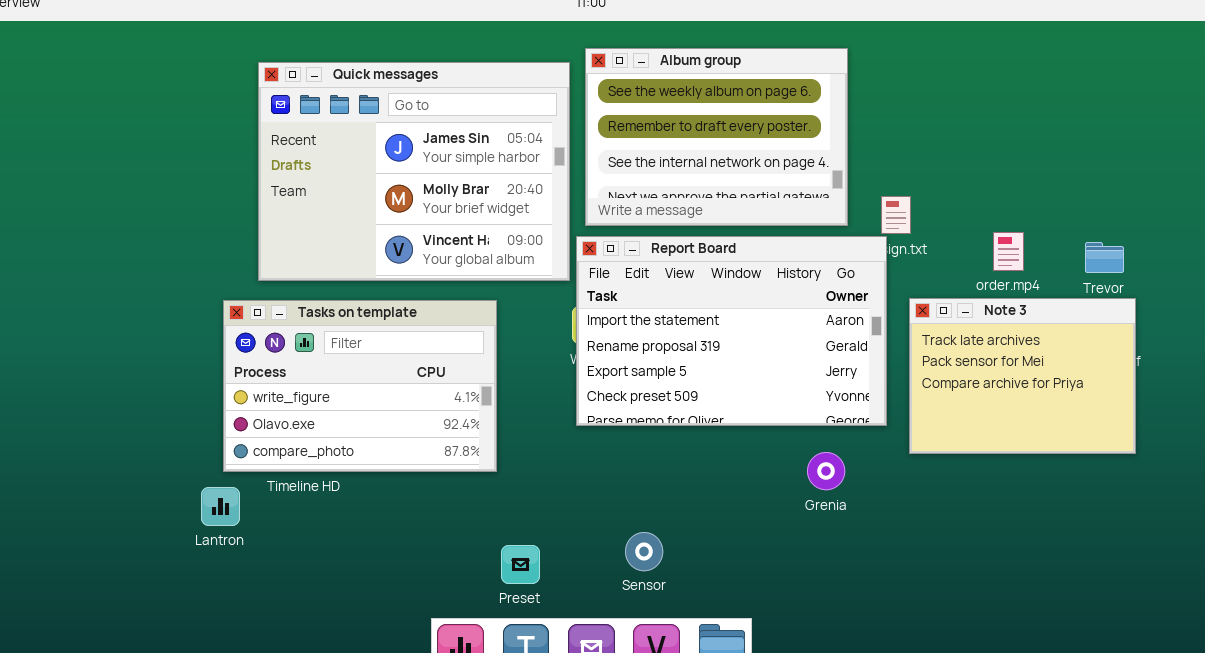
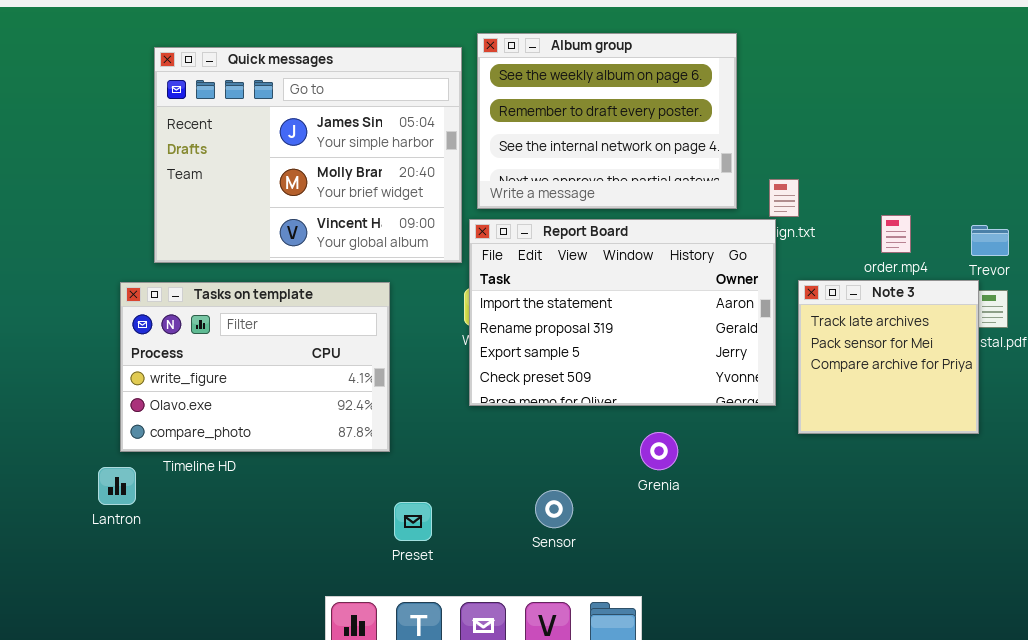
Note 3: [909,298,1136,454] -> [798,280,979,434], resized
Grenia: [807,452,845,490] -> [640,432,678,470], moved
Sensor: [625,532,663,571] -> [535,490,573,528], moved
Preset: [501,545,540,584] -> [394,502,432,541], moved

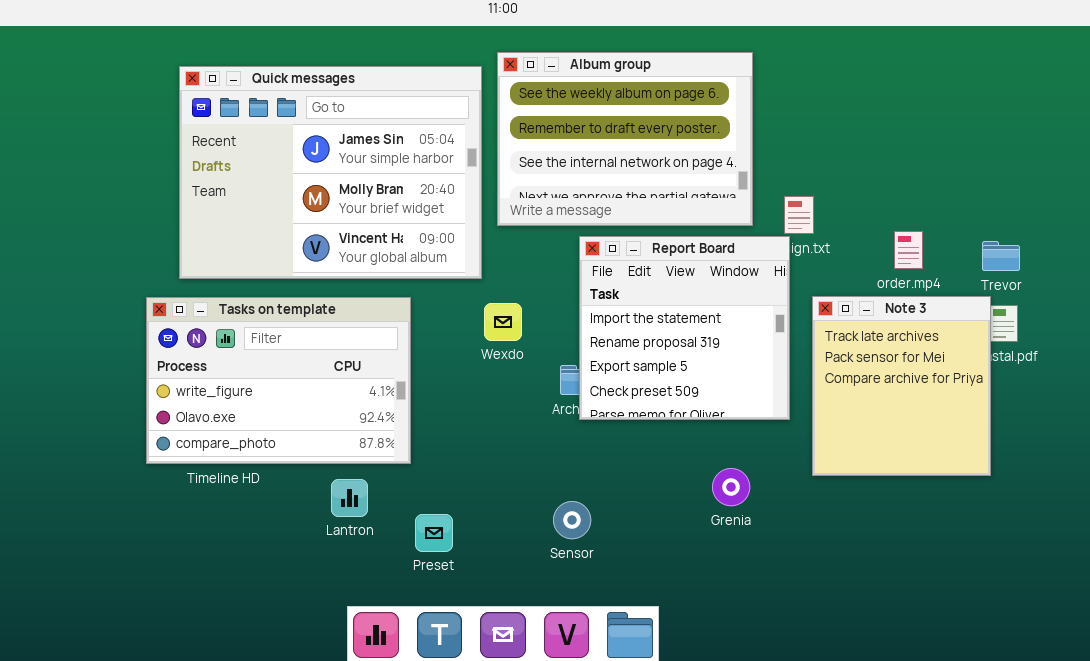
Report Board: [469,219,776,406] -> [579,236,790,420], resized
Note 3: [798,280,979,434] -> [812,296,991,476], resized
Grenia: [640,432,678,470] -> [712,468,750,506], moved
Lantron: [98,467,136,505] -> [331,479,368,517], moved

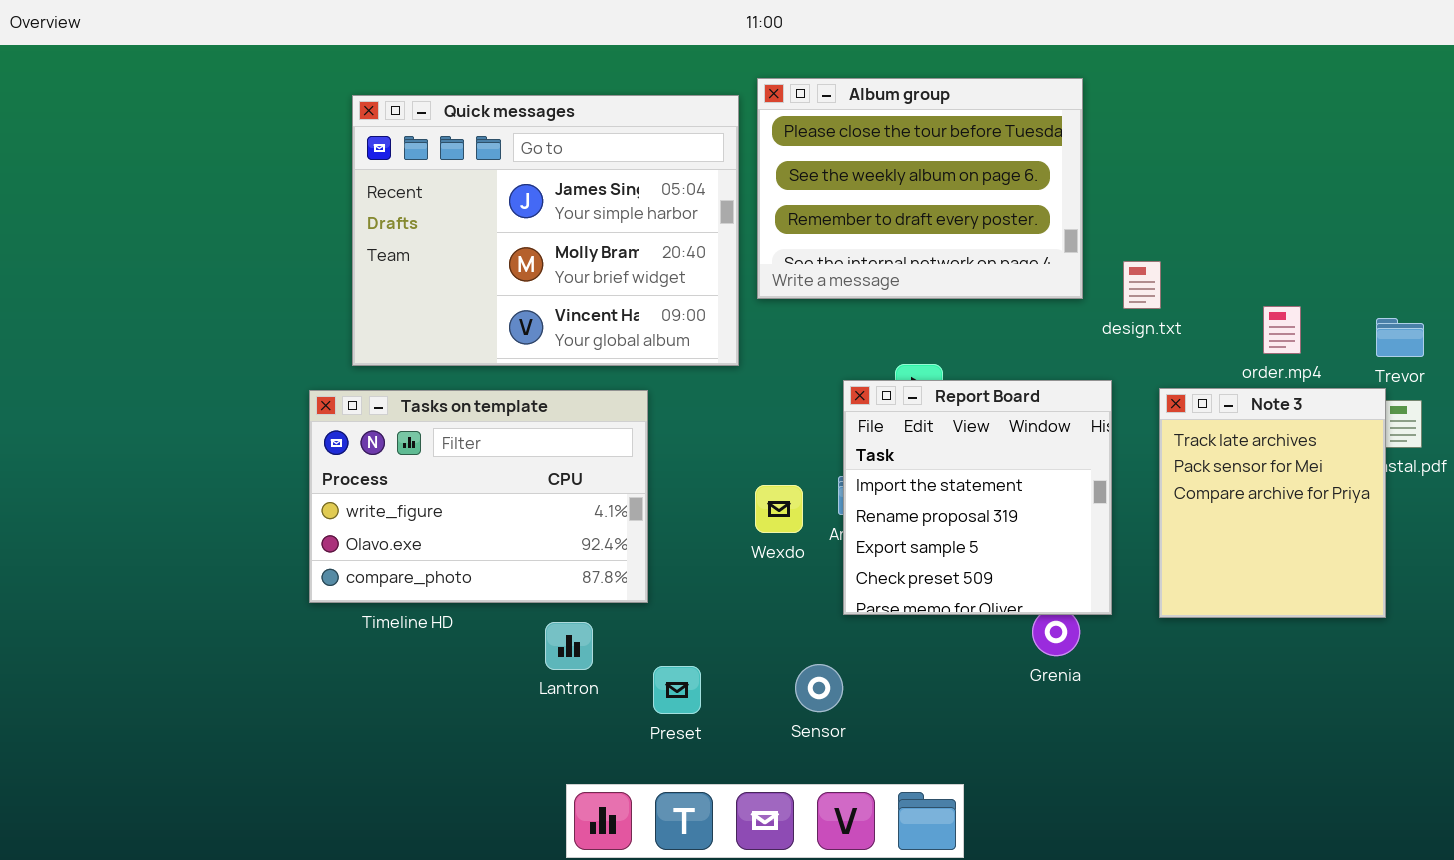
Album group: [497,52,753,226] -> [757,78,1083,299], scrolled up 1 row
Report Board: [579,236,790,420] -> [843,380,1112,615], moved
Wexdo: [484,303,522,341] -> [755,485,803,533], moved
Sensor: [553,501,591,539] -> [795,664,843,712], moved

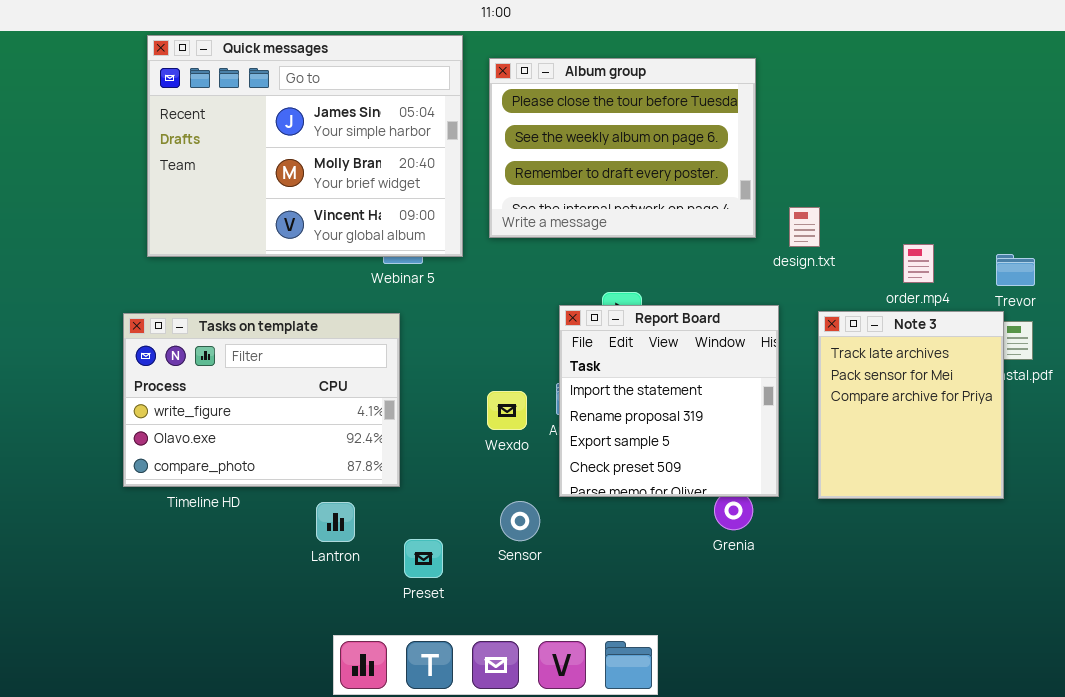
Quick messages: [352,95,739,366] -> [147,35,463,257], moved
Sensor: [795,664,843,712] -> [500,501,540,541], moved

